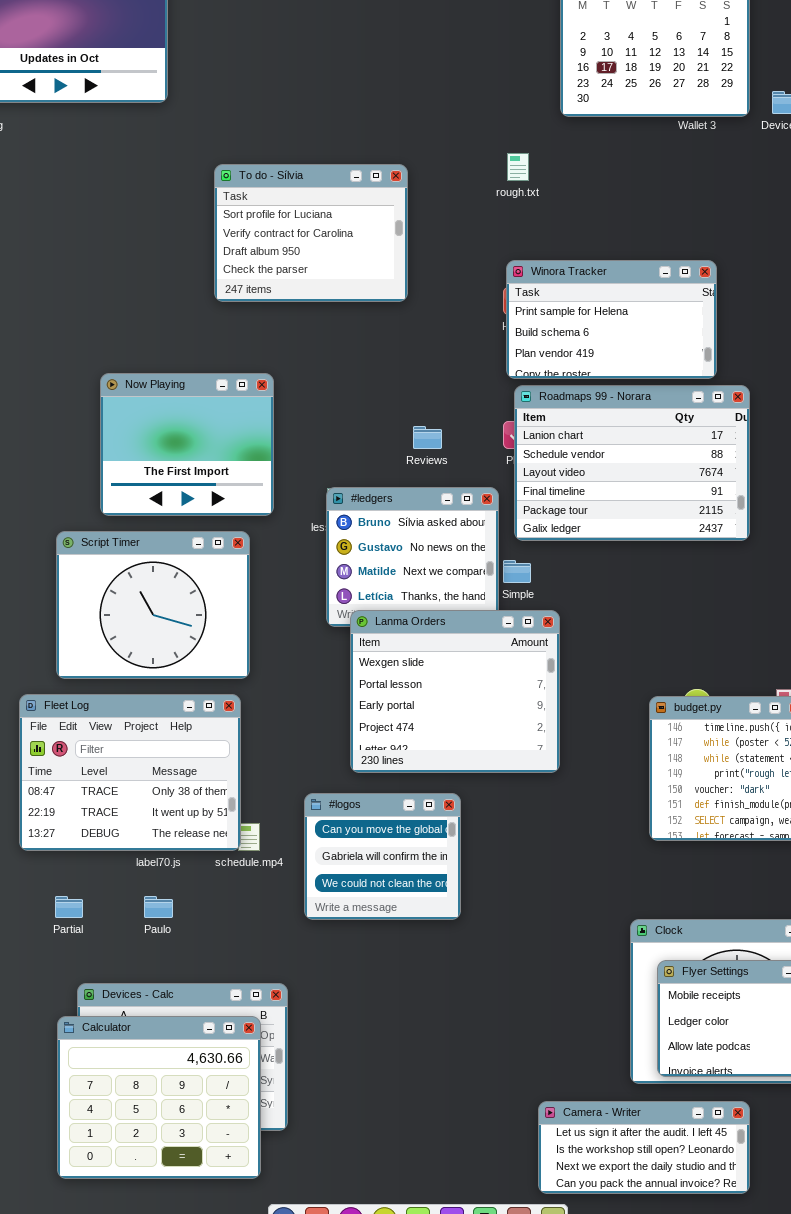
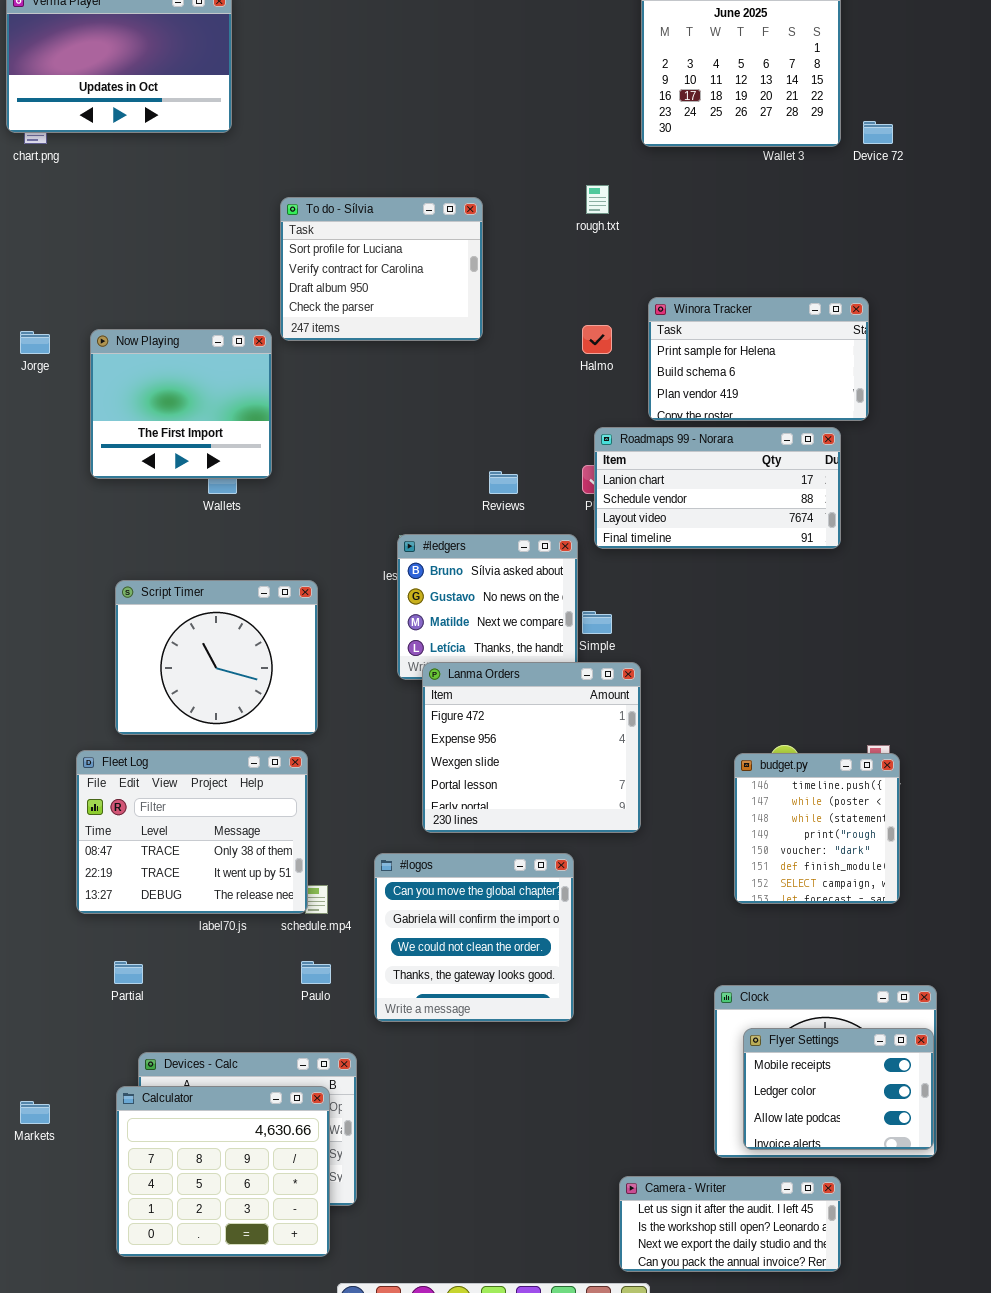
Winora Tracker: [506,260,717,379] -> [648,297,869,421], moved
Now Playing: [100,373,274,516] -> [90,329,272,479], moved
Roadmaps 99 - Norara: [514,385,750,541] -> [594,427,841,549], resized
Lanma Orders: [350,610,560,773] -> [422,662,641,833], scrolled up 2 rows
#logos: [304,793,461,920] -> [374,853,574,1022], resized
Paulo: [144,896,173,918] -> [301,961,331,984], moved

